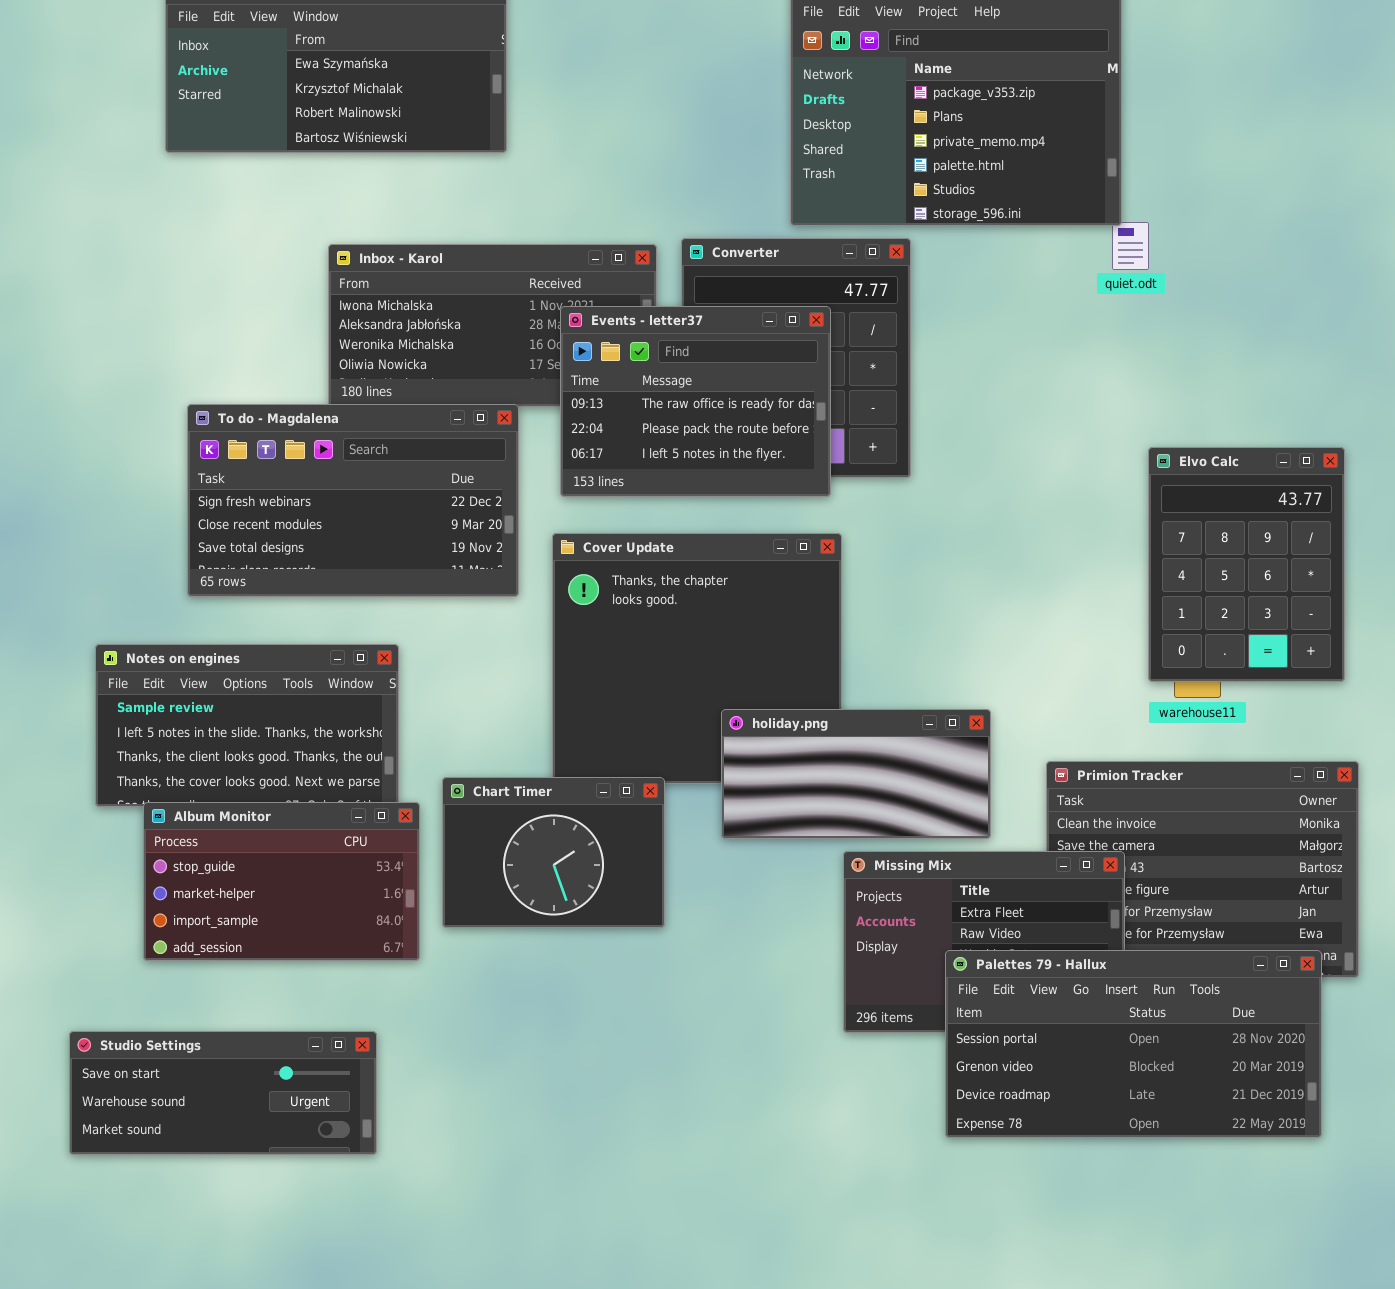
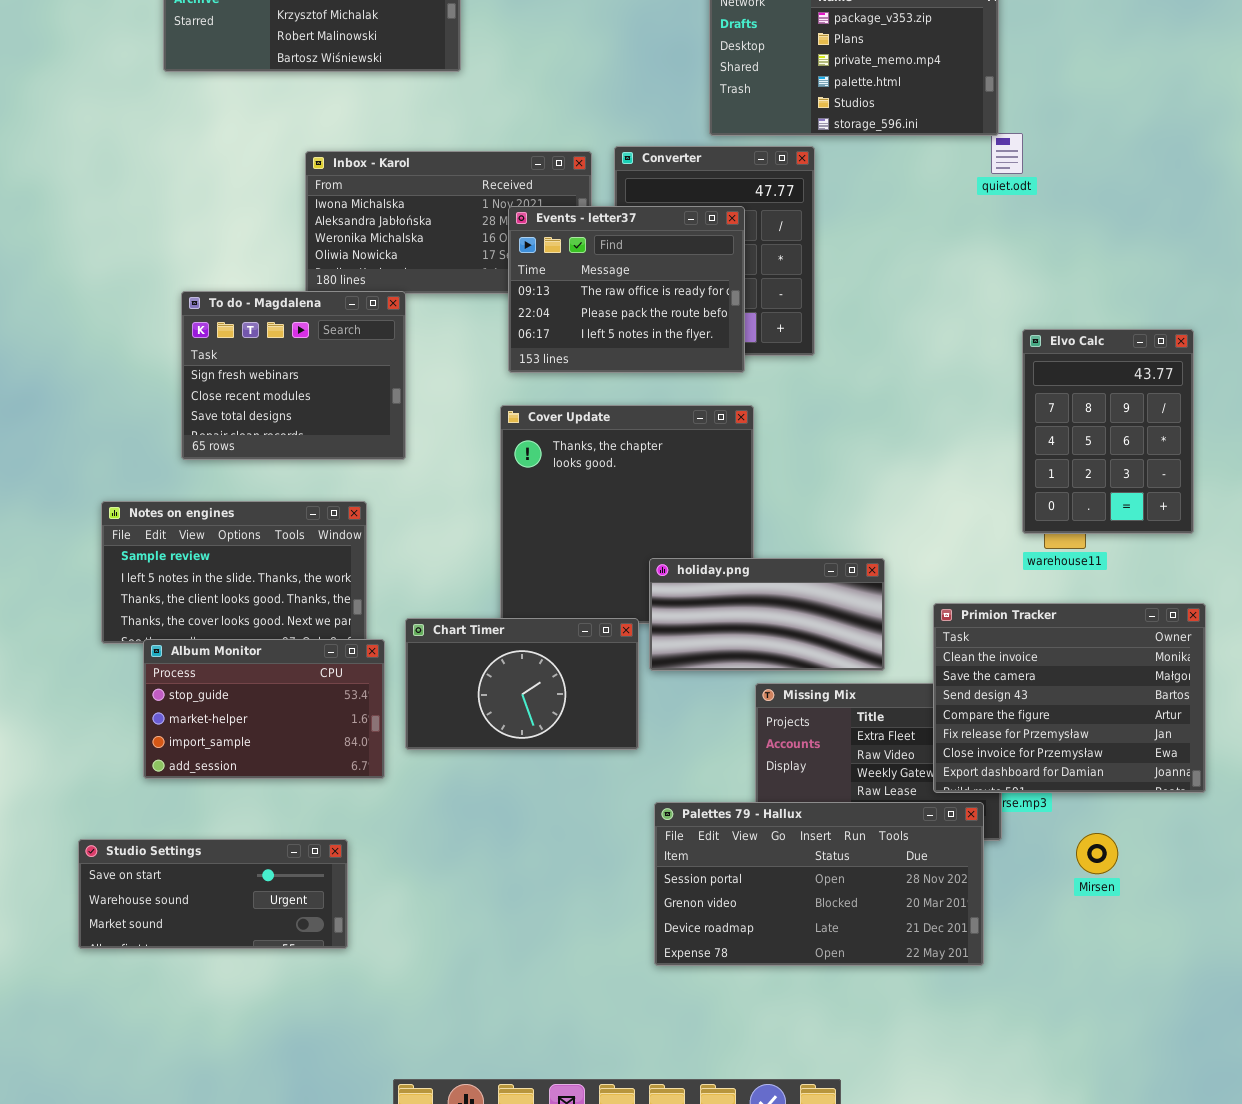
To do - Magdalena: [187,404,519,597] -> [181,291,406,460], resized
Primion Tracker: [1046,761,1359,978] -> [933,603,1206,793], raised
Chart Timer: [442,777,665,928] -> [405,618,639,750], resized
Palettes 79 - Hallux: [945,950,1322,1138] -> [654,802,984,966], moved

